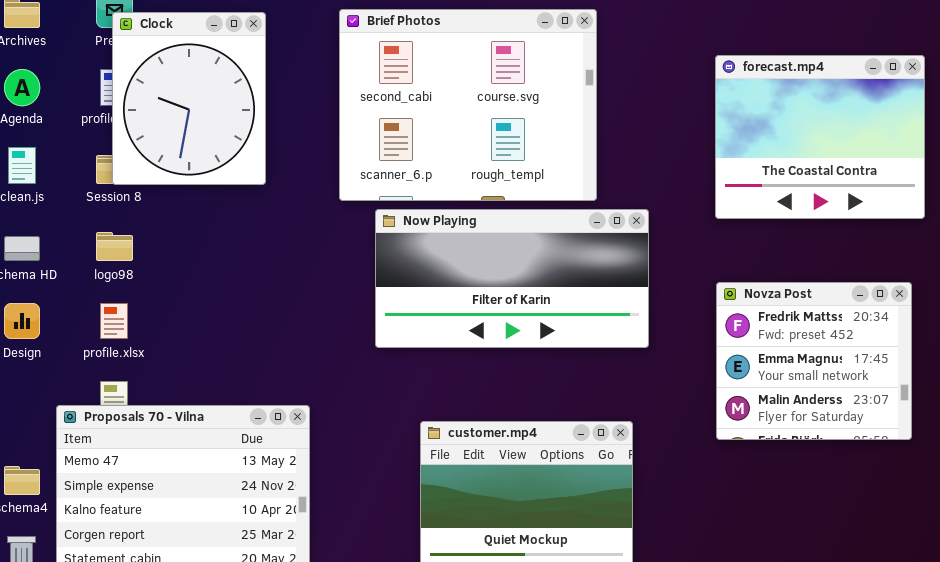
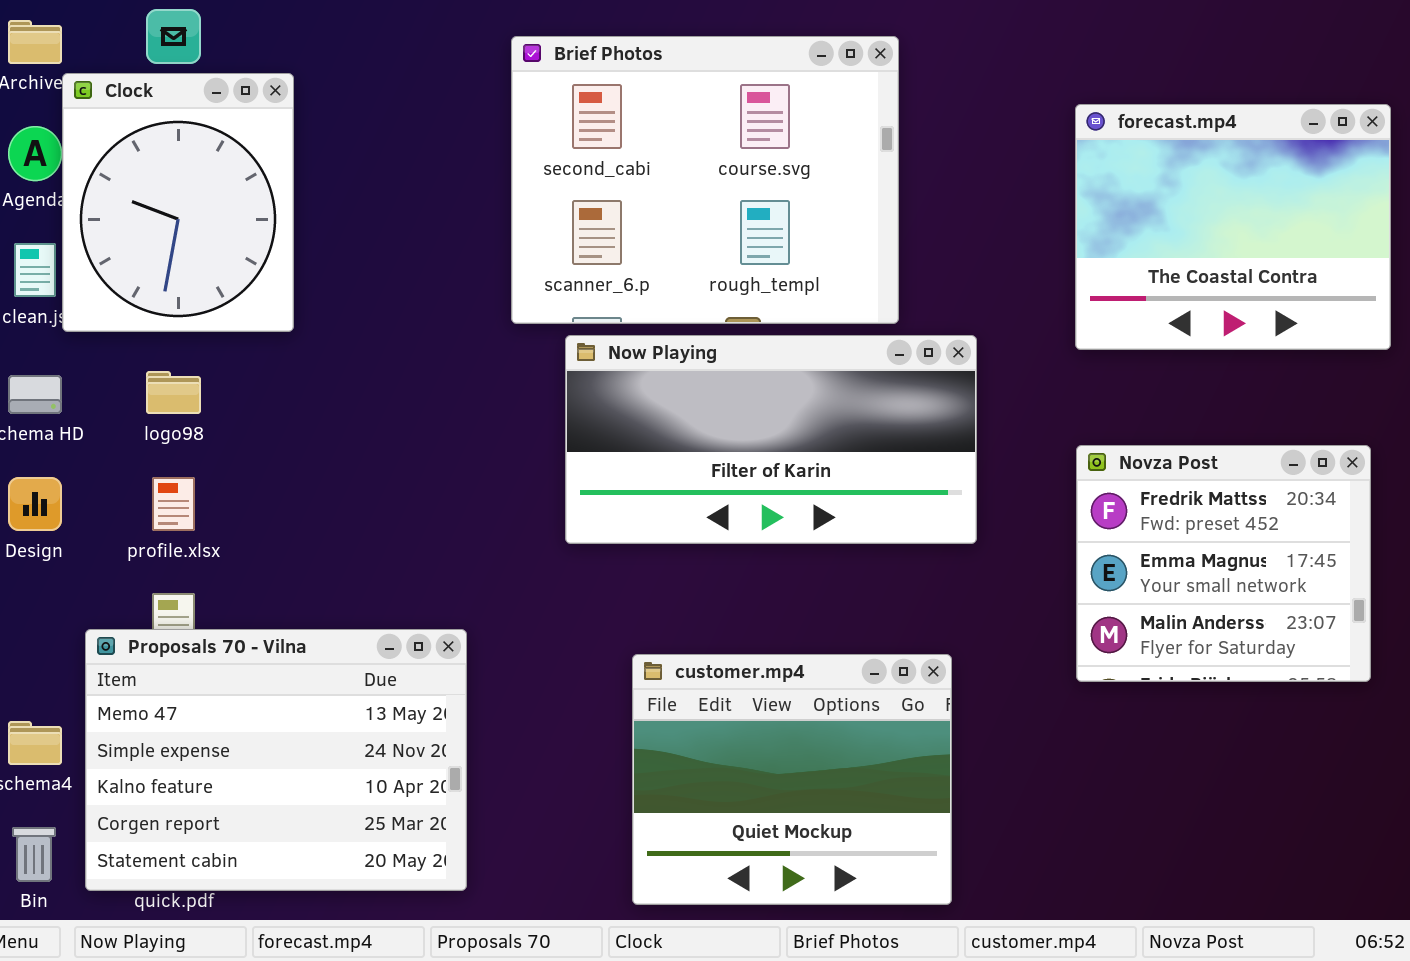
Clock: [112,12,266,185] -> [62,73,294,332], moved

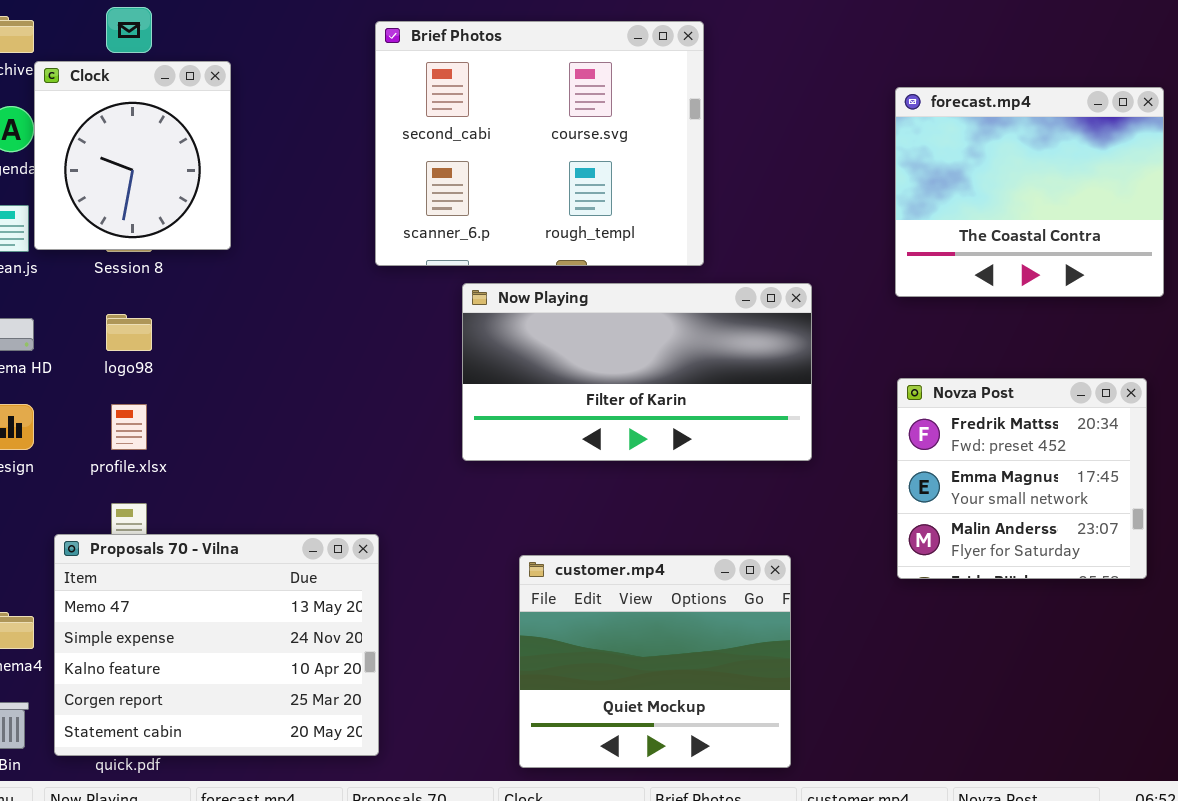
Brief Photos: [511,36,899,324] -> [375,21,704,266], moved
Clock: [62,73,294,332] -> [34,61,231,250], resized

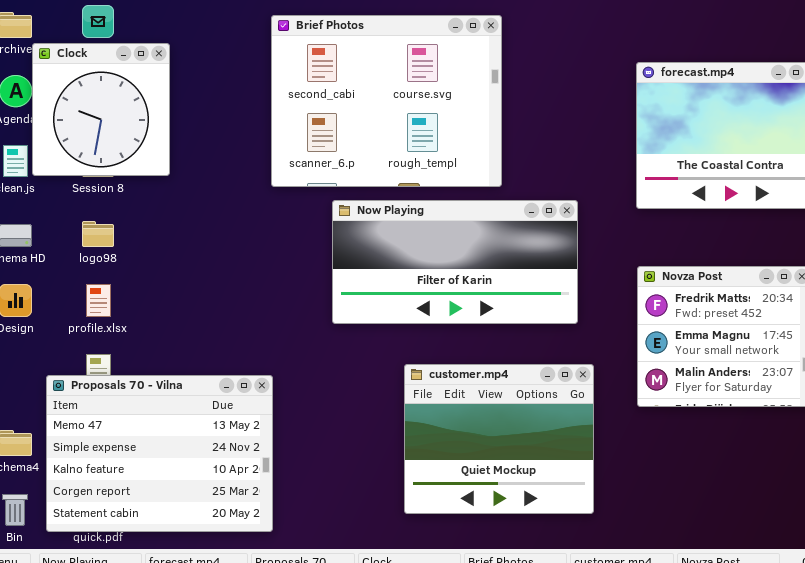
customer.mp4: [519,555,791,768] -> [404,364,594,514], moved

